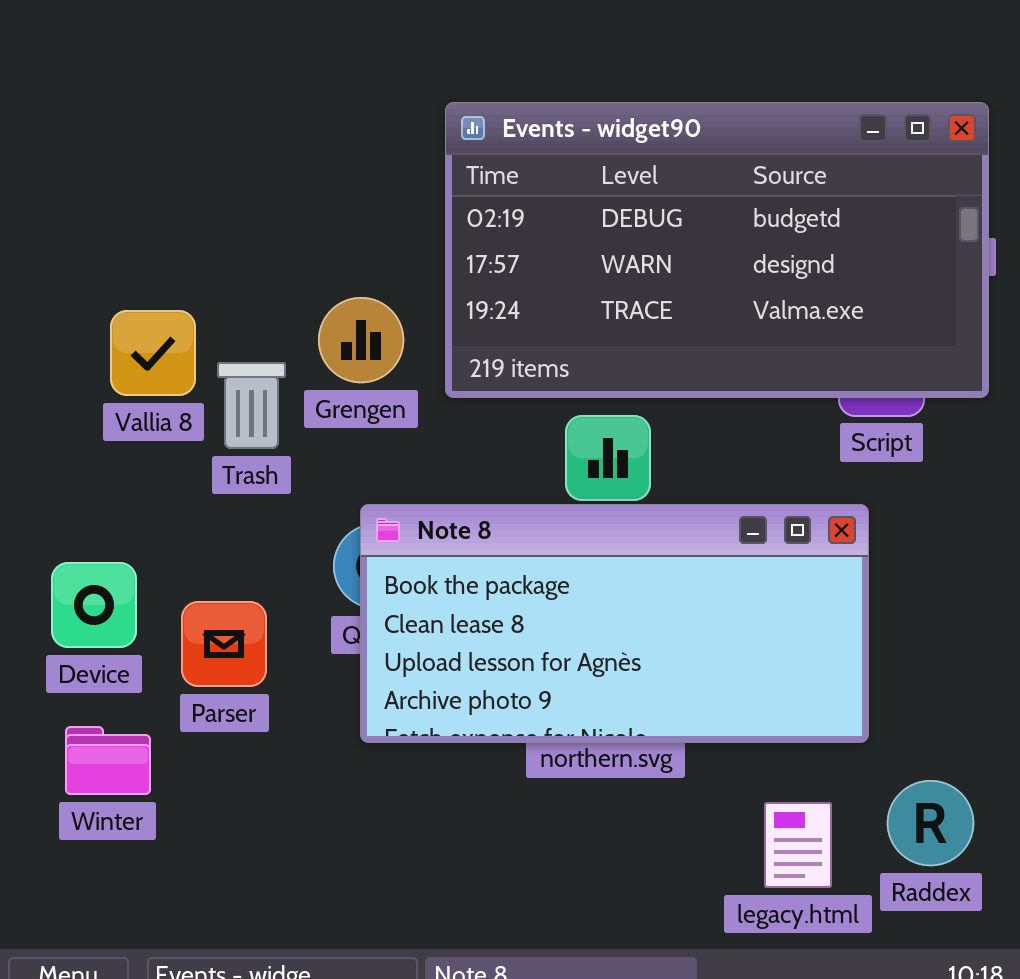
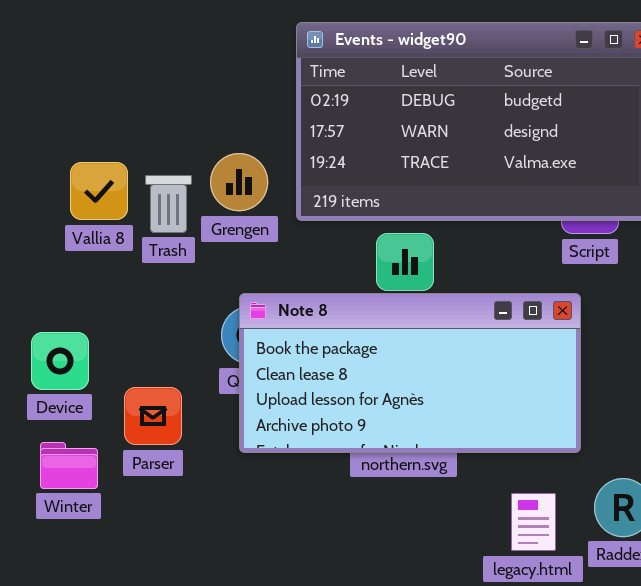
Trash: [217,362,286,449] -> [145,175,192,233], moved
Parser: [181,601,267,687] -> [124,387,182,445], moved

